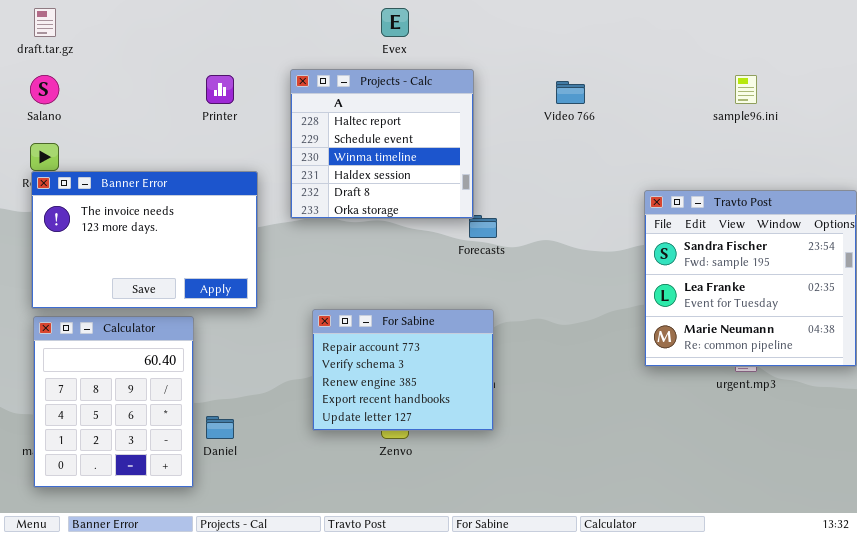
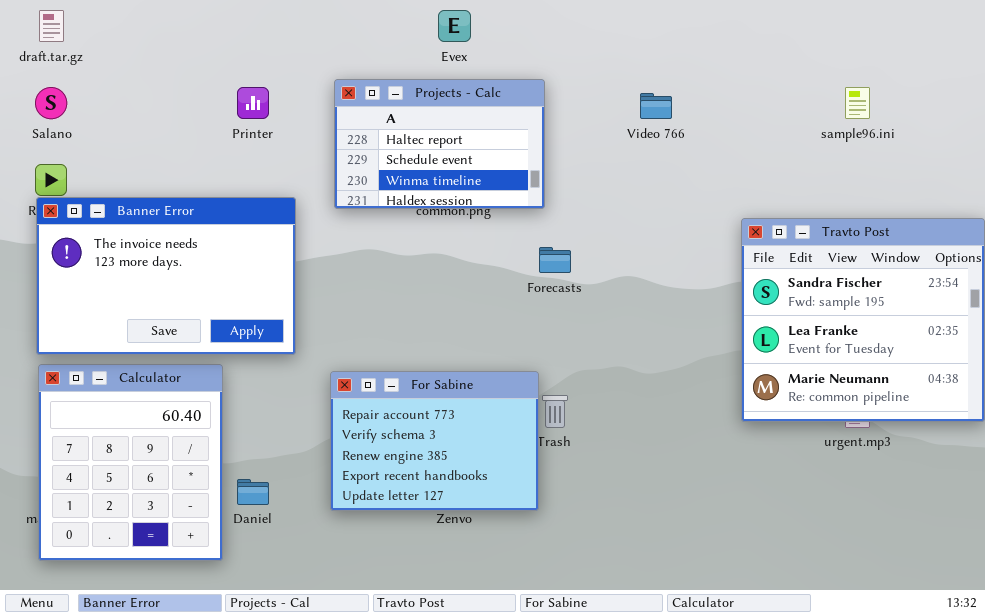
Projects - Calc: [290,69,474,219] -> [334,79,545,209], resized
For Sabine: [312,309,494,431] -> [330,371,539,511], moved

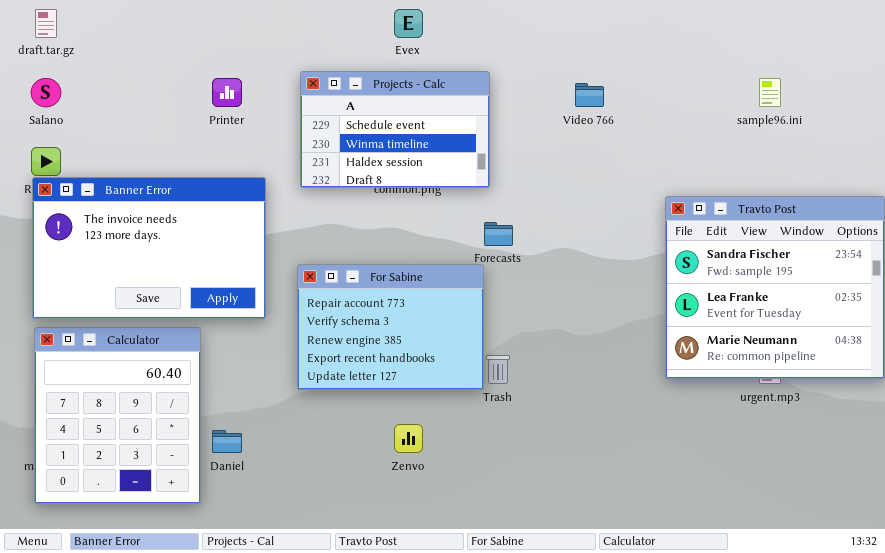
Projects - Calc: [334,79,545,209] -> [300,71,490,188], scrolled down 1 row
For Sabine: [330,371,539,511] -> [297,264,484,390], moved

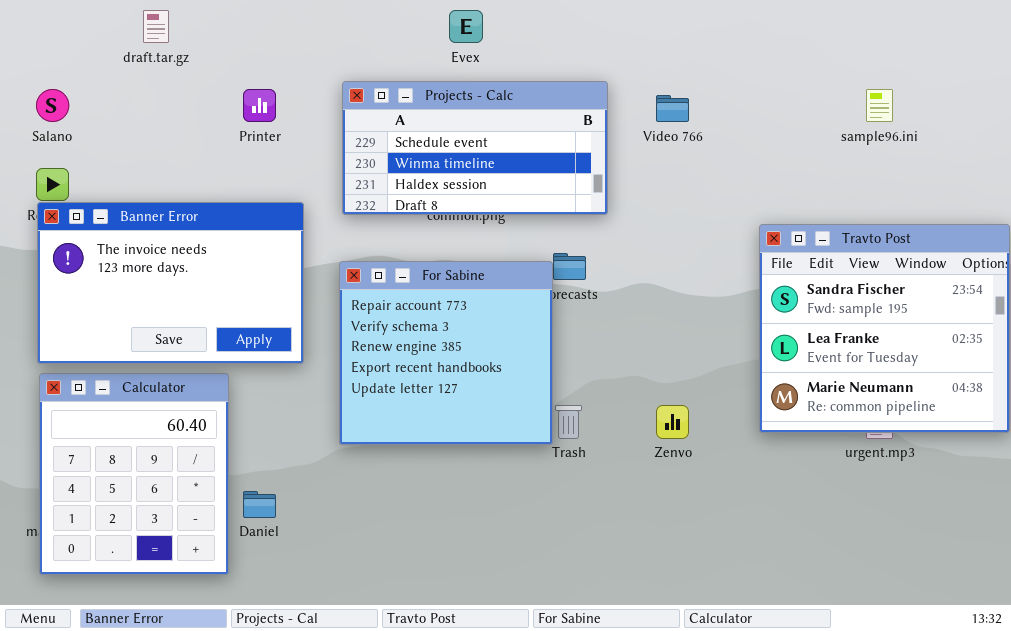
draft.tar.gz: [35,9,57,38] -> [143,10,169,43], moved
Projects - Calc: [300,71,490,188] -> [342,81,608,215], resized
For Sabine: [297,264,484,390] -> [339,261,553,445], resized
Zenvo: [394,424,423,453] -> [656,405,689,439], moved

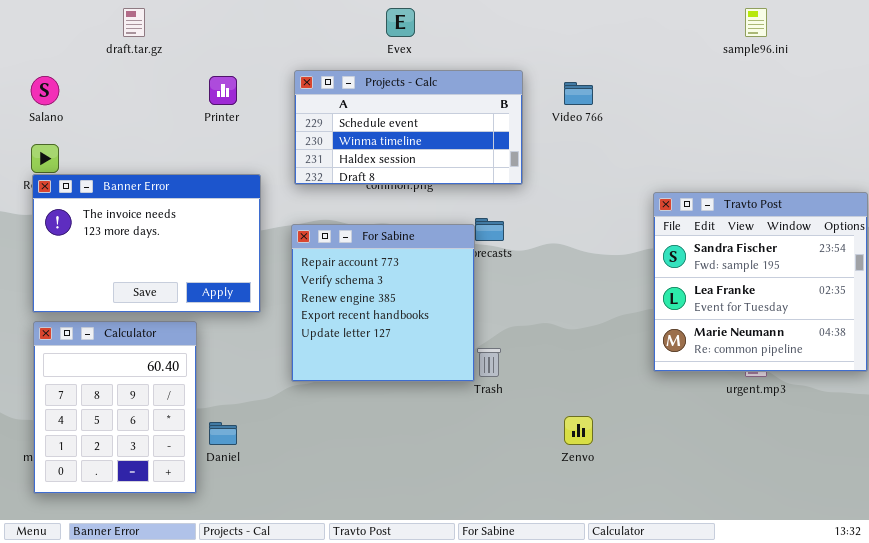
sample96.ini: [866,89,893,122] -> [745,8,767,37], moved
Zenvo: [656,405,689,439] -> [564,416,593,445], moved

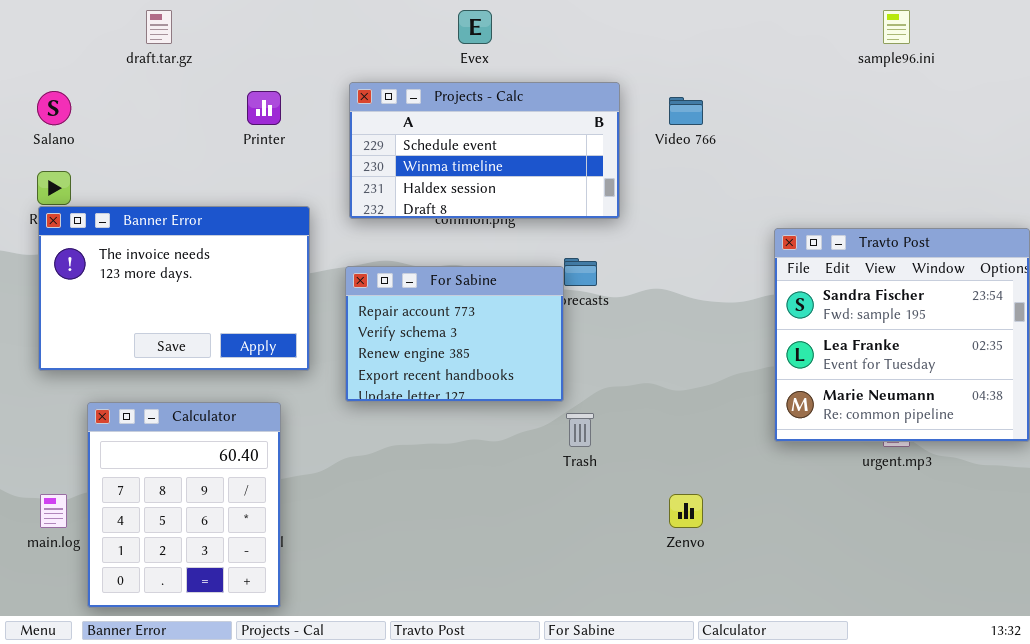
For Sabine: [291,224,475,382] -> [345,266,564,402], resized
Calculator: [33,321,197,494] -> [87,402,281,608], moved

